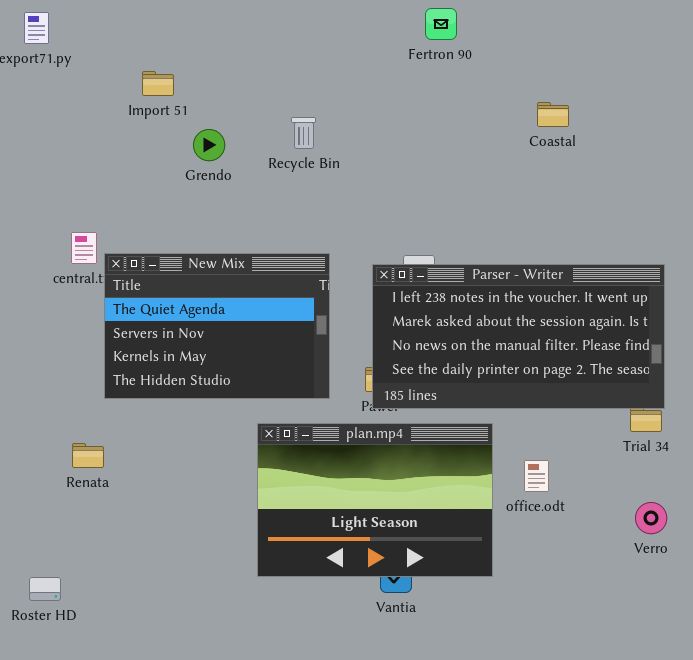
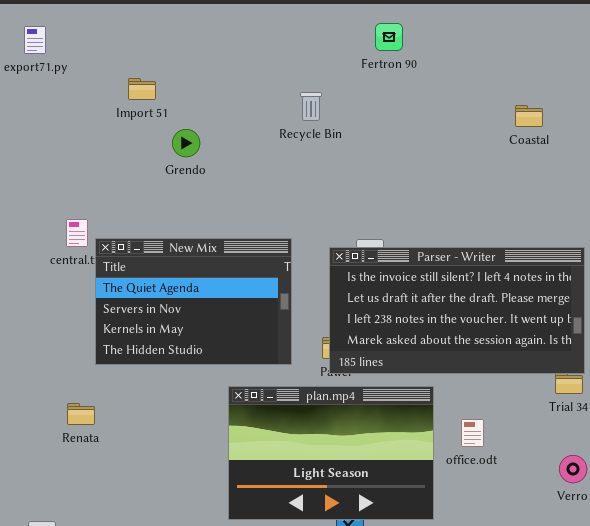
Coastal: [537,102,569,127] -> [515,105,543,127], moved
Recycle Bin: [291,117,316,149] -> [300,92,322,121], moved
Parser - Writer: [372,264,665,409] -> [329,247,585,374], scrolled up 2 rows

